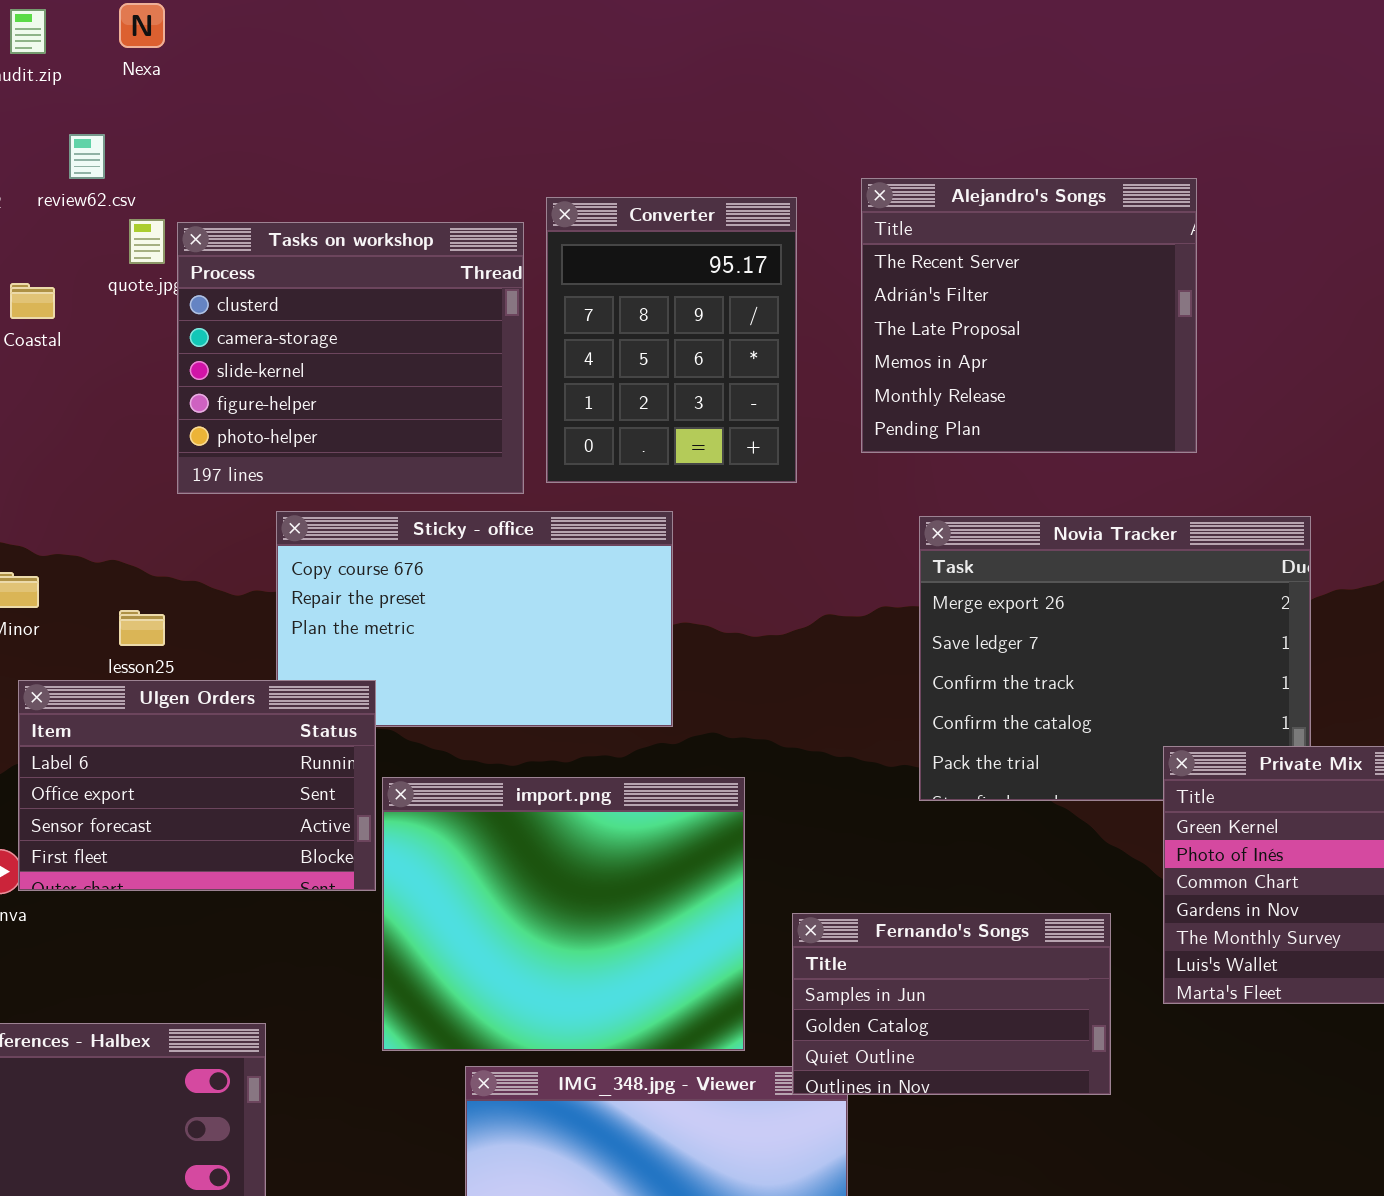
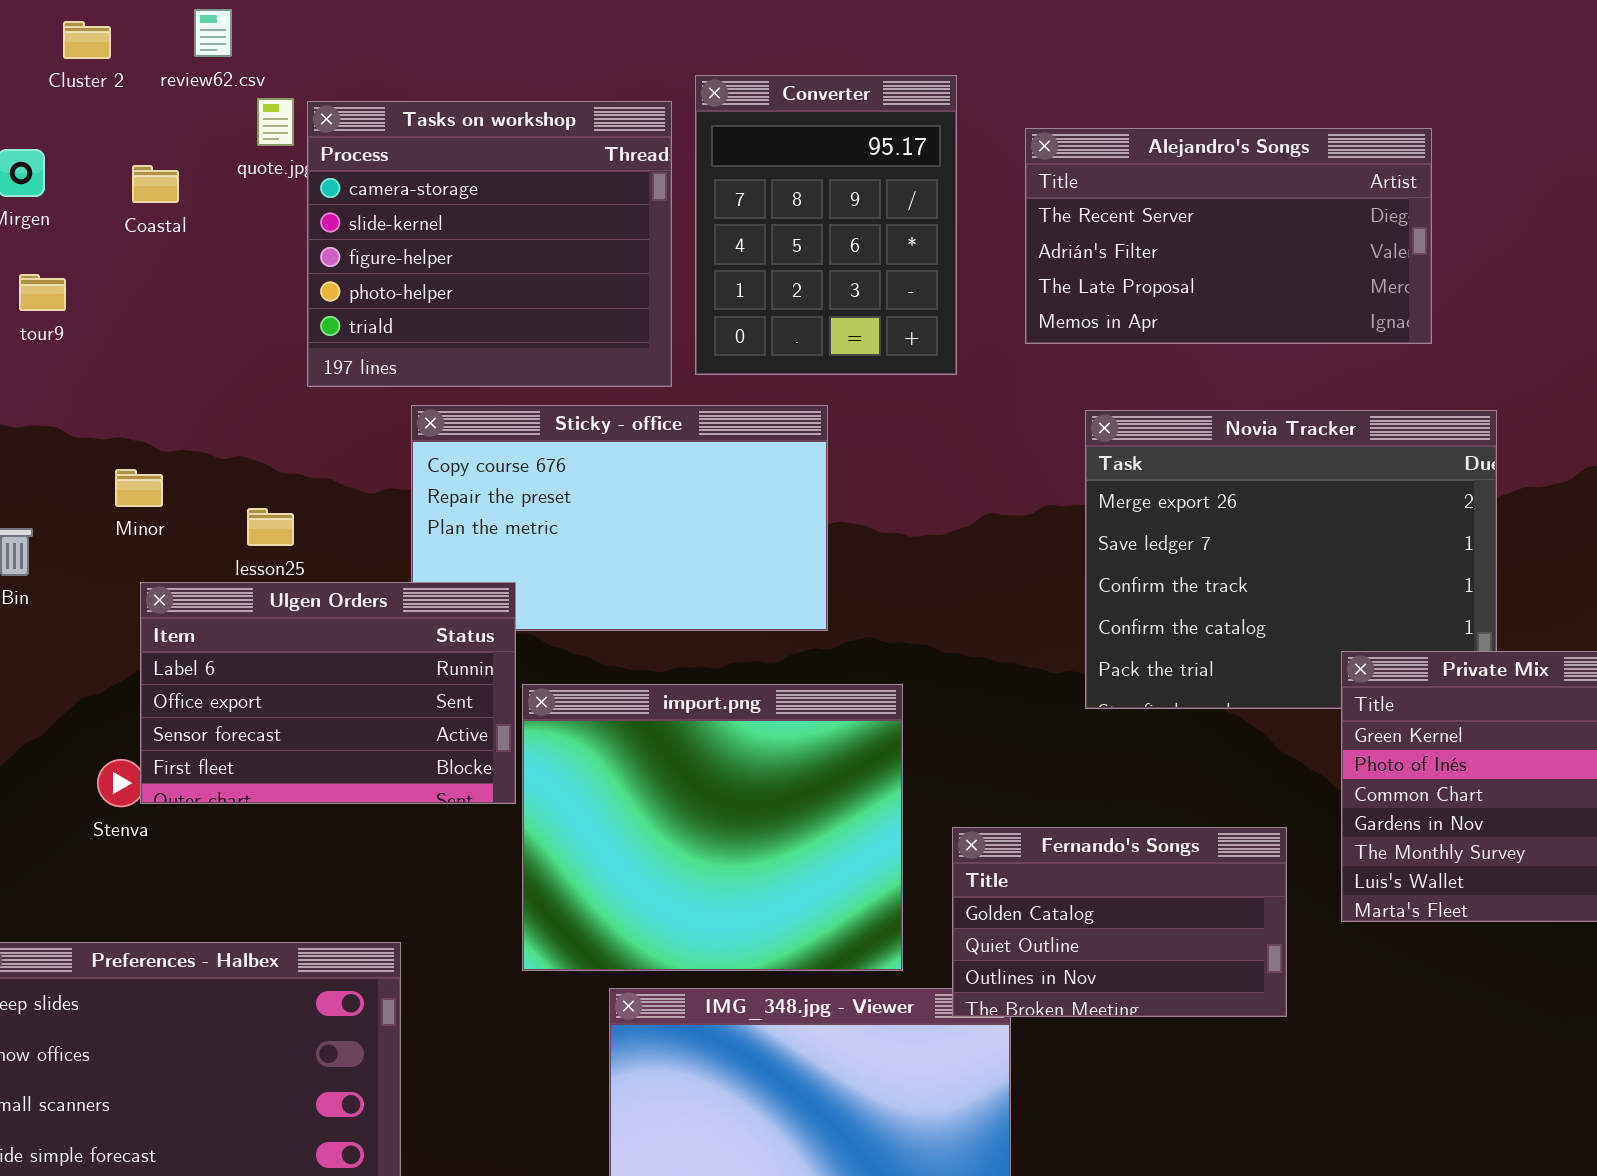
Alejandro's Songs: [861,178,1197,453] -> [1025,128,1432,344], resized
Tasks on workshop: [177,222,524,494] -> [307,101,672,387], scrolled down 1 row
Fernando's Songs: [792,913,1111,1095] -> [952,827,1287,1017], scrolled down 1 row

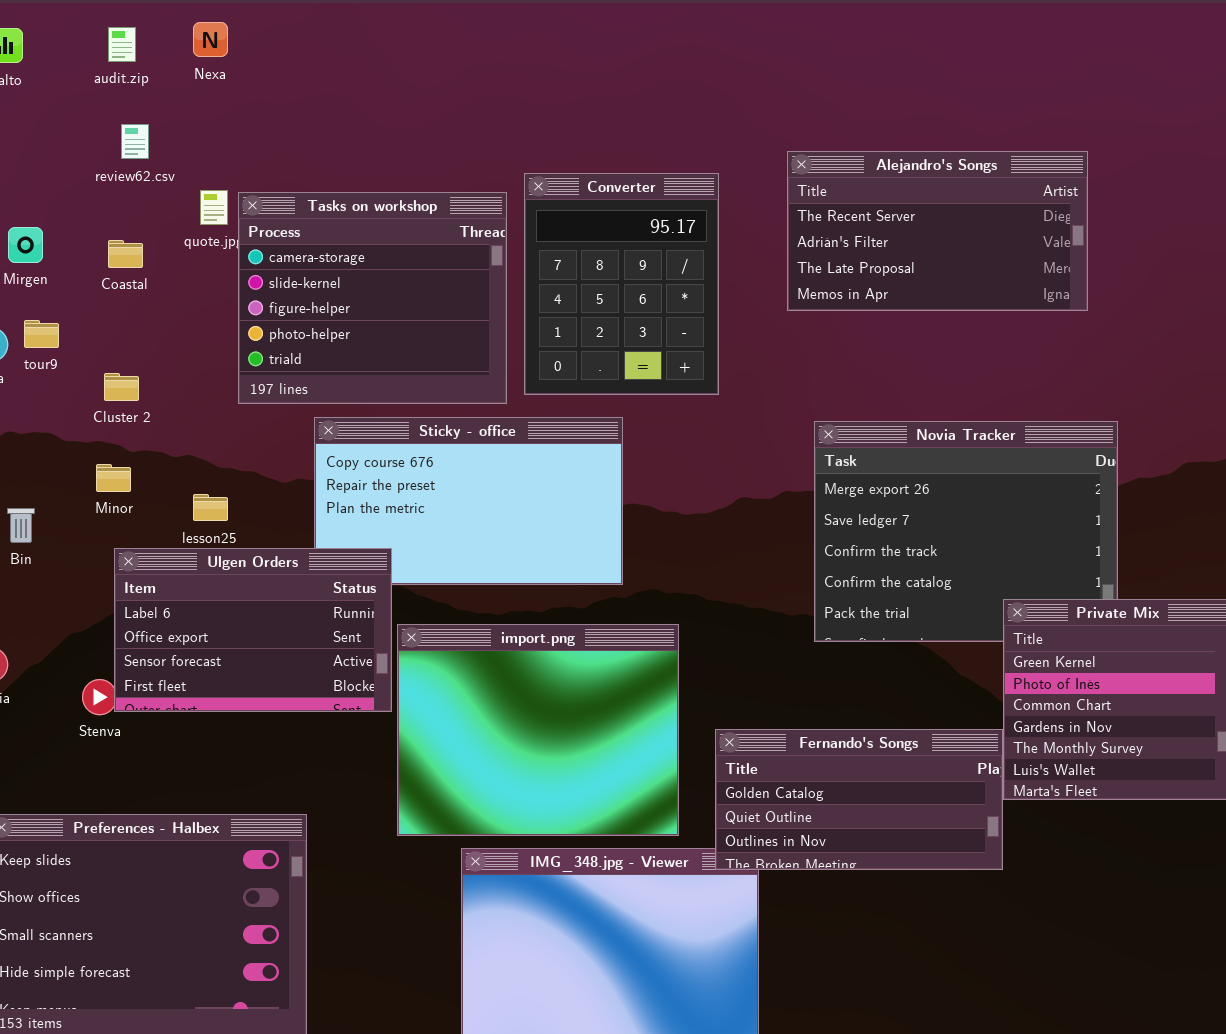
review62.csv: [194,9,232,57] -> [121,124,149,159], moved
Cluster 2: [63,21,111,59] -> [104,373,139,401], moved
Alejandro's Songs: [1025,128,1432,344] -> [787,151,1088,311], moved
Fernando's Songs: [952,827,1287,1017] -> [715,729,1003,870], resized

